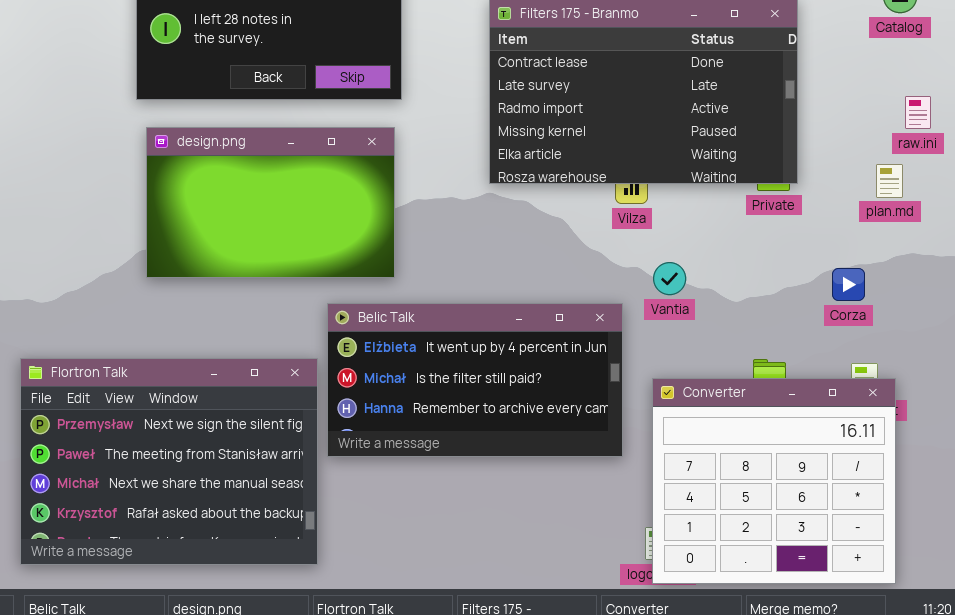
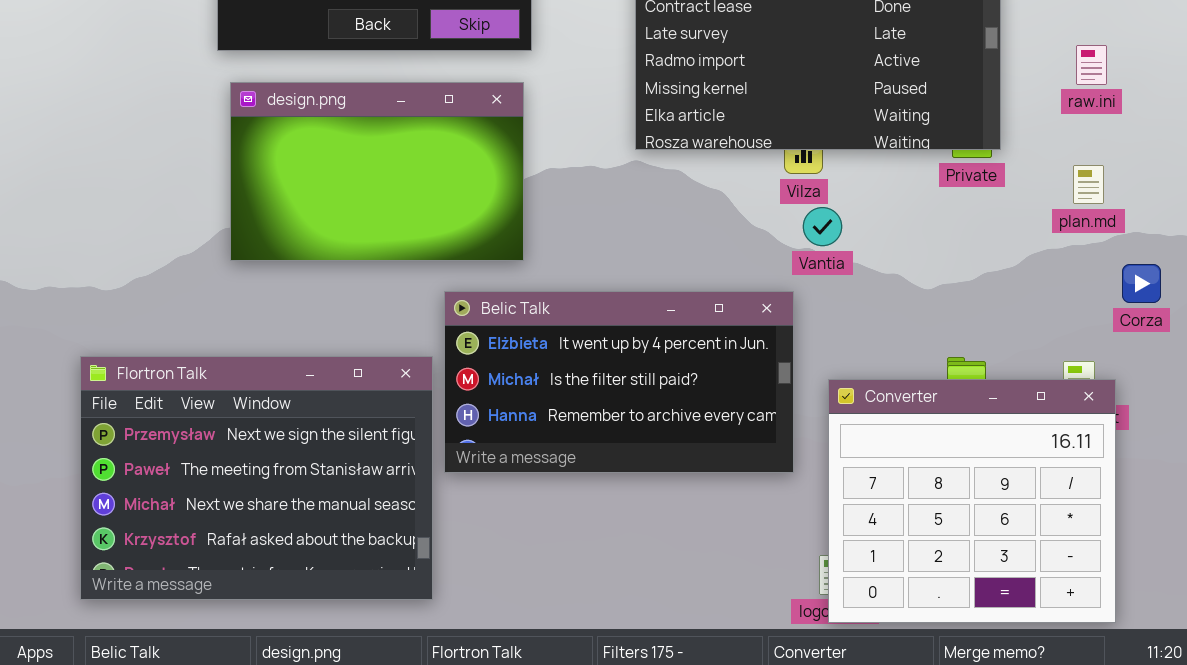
raw.ini: [905,96,931,129] -> [1076,45,1107,85], moved
plan.md: [876,164,903,198] -> [1073,165,1104,204], moved
Vantia: [653,262,686,295] -> [803,207,842,246], moved
Corza: [832,268,865,301] -> [1122,264,1161,303], moved

